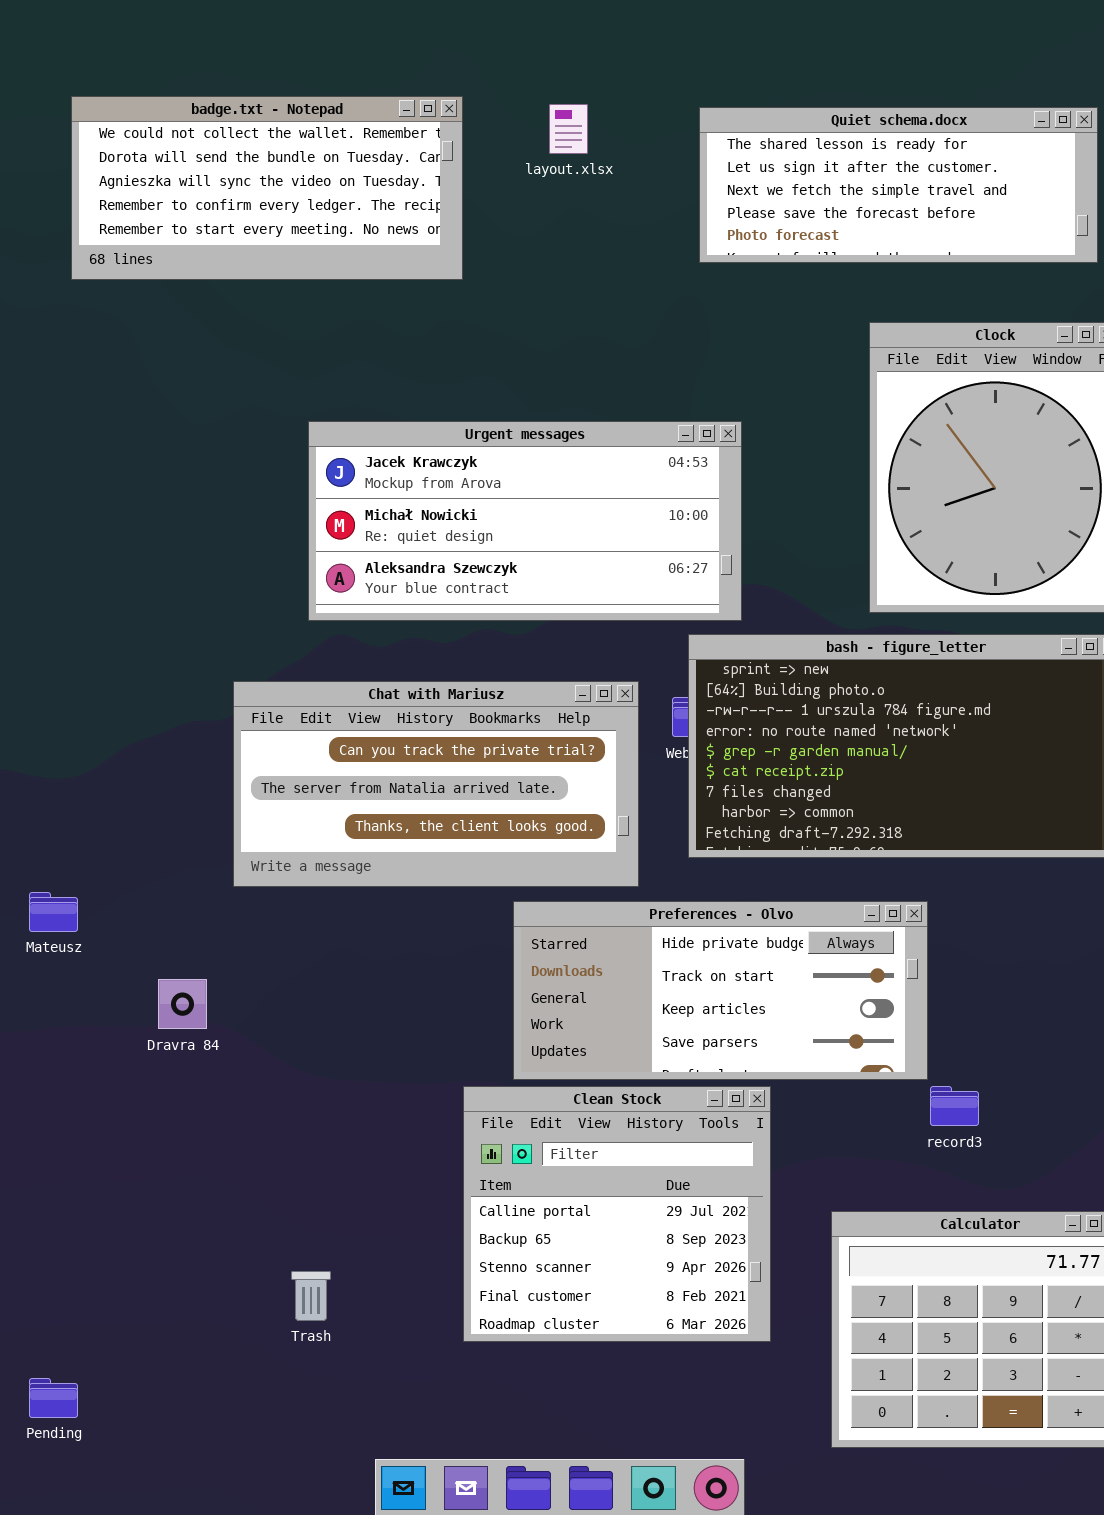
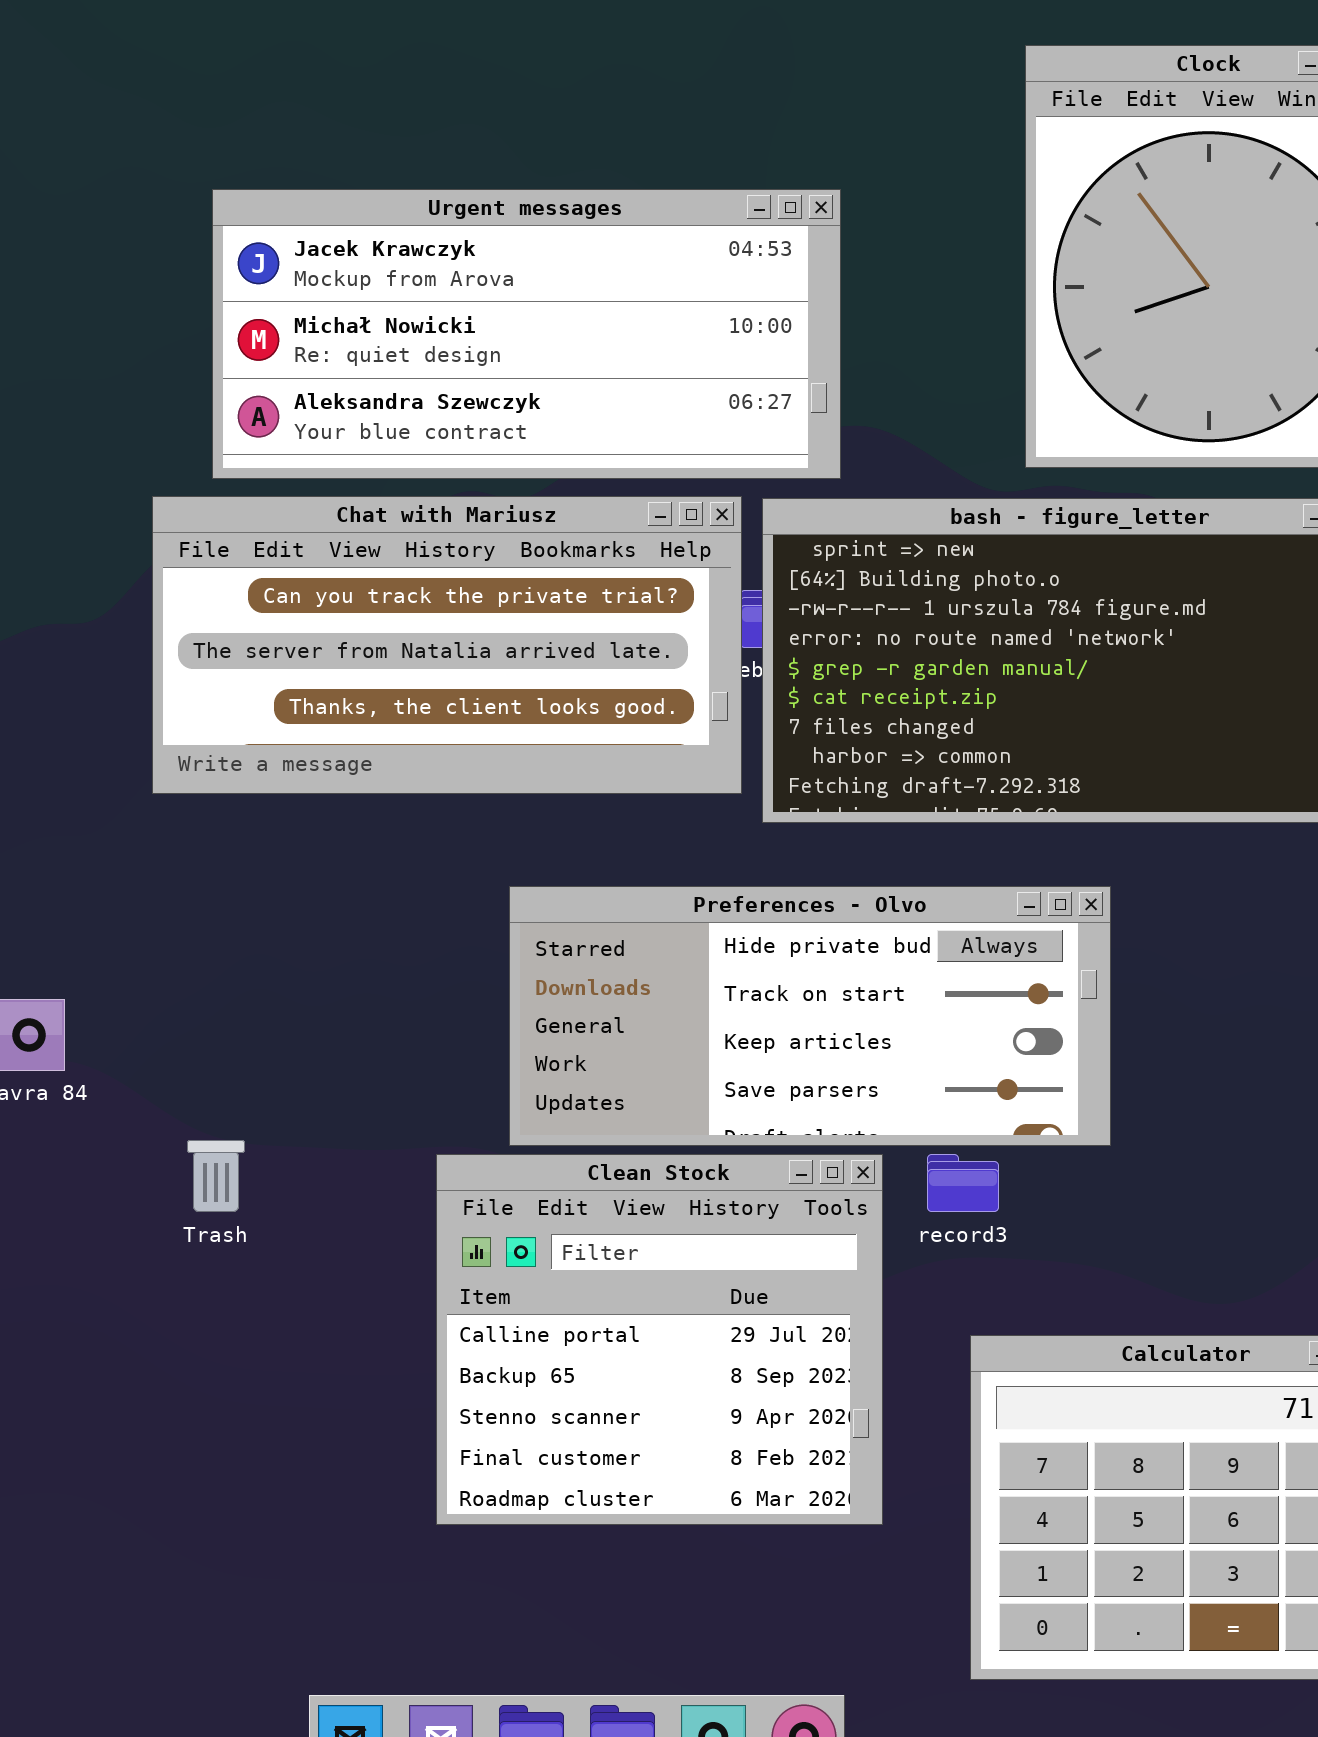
Chat with Mariusz: [233,681,639,887] -> [152,496,742,794], moved
record3: [930,1086,979,1126] -> [927,1154,999,1212], moved
Trash: [291,1271,331,1321] -> [187,1140,245,1212], moved

